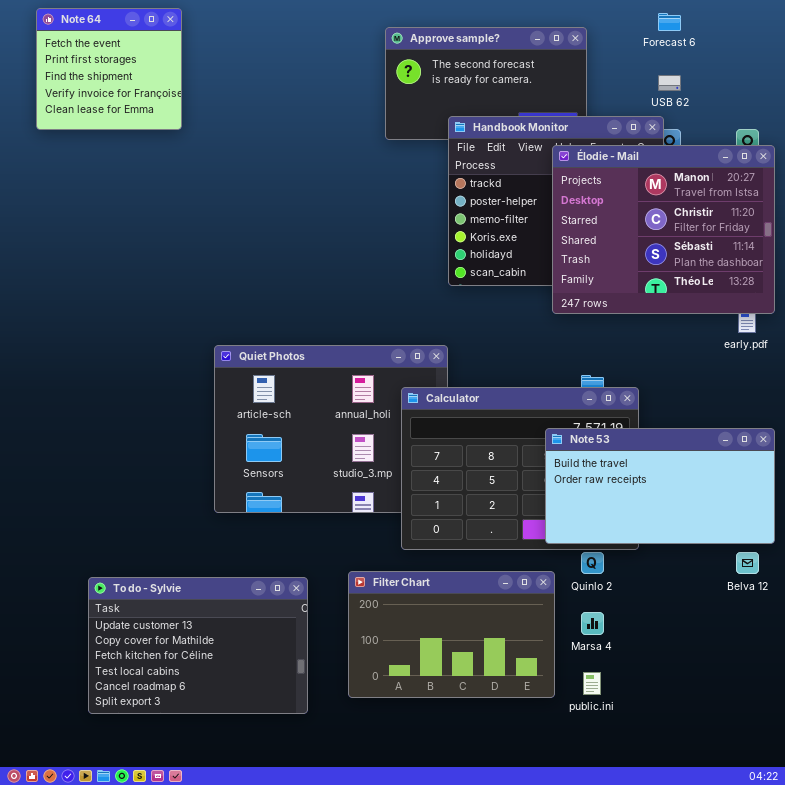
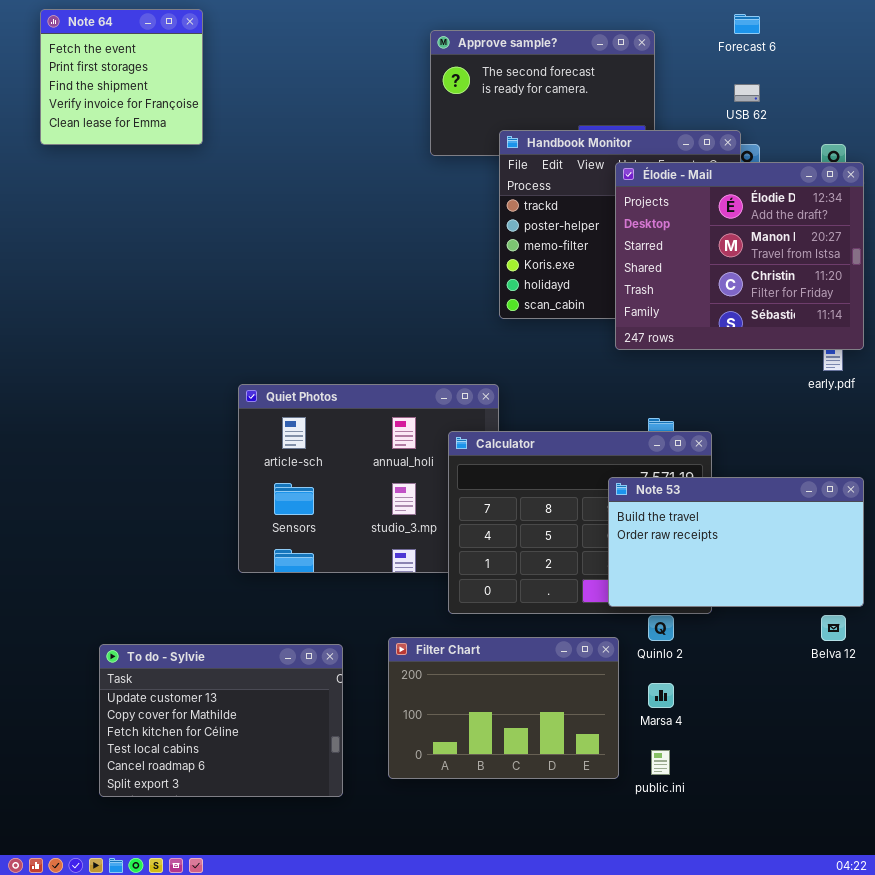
Élodie - Mail: [552,145,775,314] -> [615,162,864,350], scrolled up 1 row

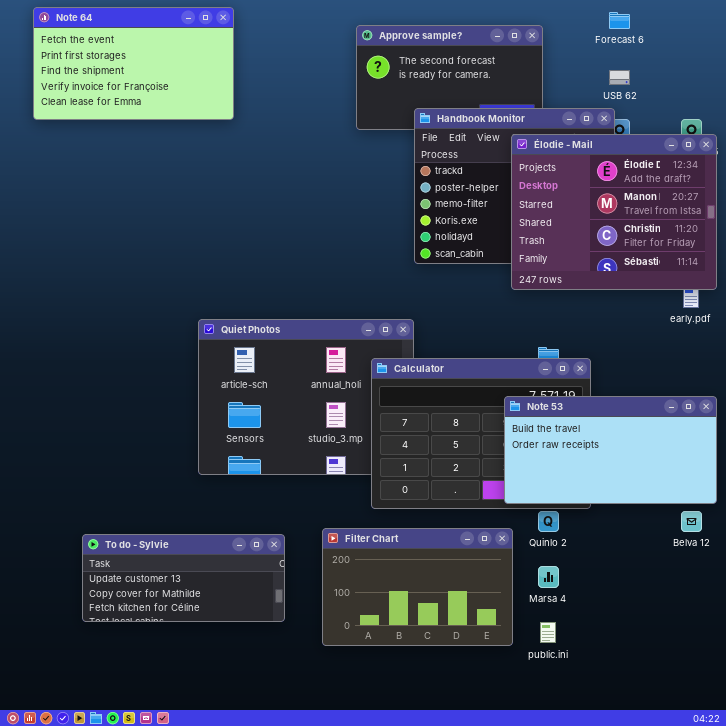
Note 64: [40,9,203,145] -> [33,7,234,120], resized
To do - Sylvie: [99,644,343,797] -> [82,534,285,622], resized

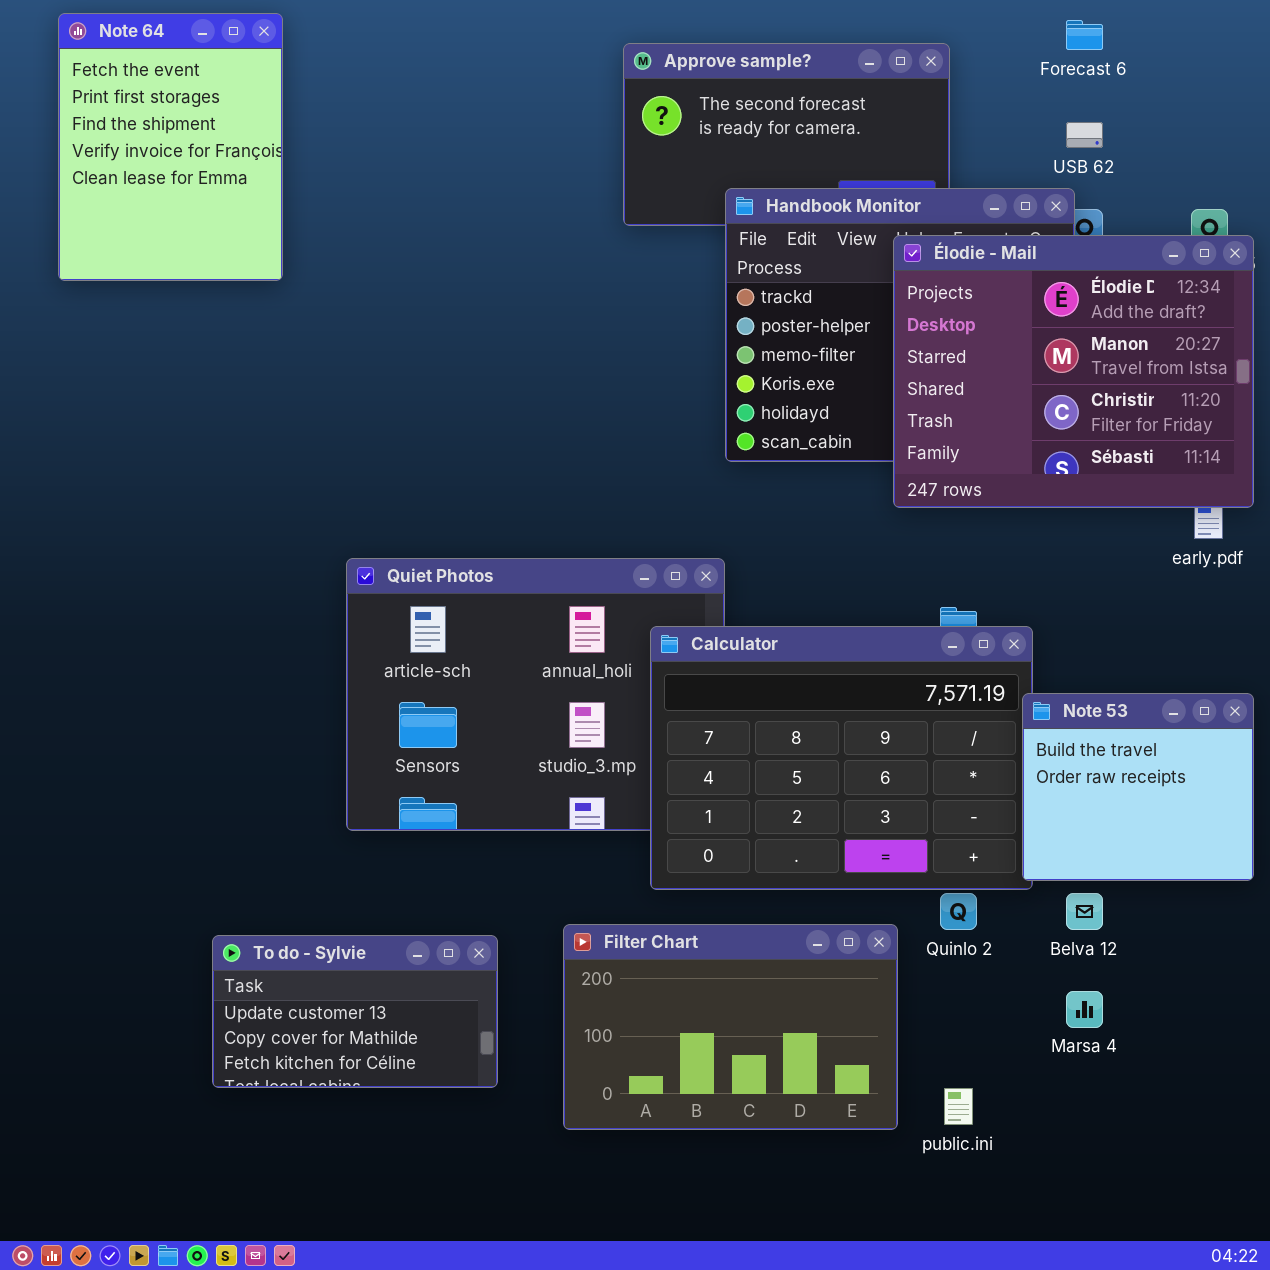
Note 64: [33,7,234,120] -> [58,13,283,281], resized
Note 53: [504,396,717,504] -> [1022,693,1254,881], resized
Belva 12: [681,511,702,532] -> [1066,893,1103,930], moved
To do - Sylvie: [82,534,285,622] -> [212,935,498,1088], resized
Marsa 4: [538,566,559,588] -> [1066,991,1103,1028], moved

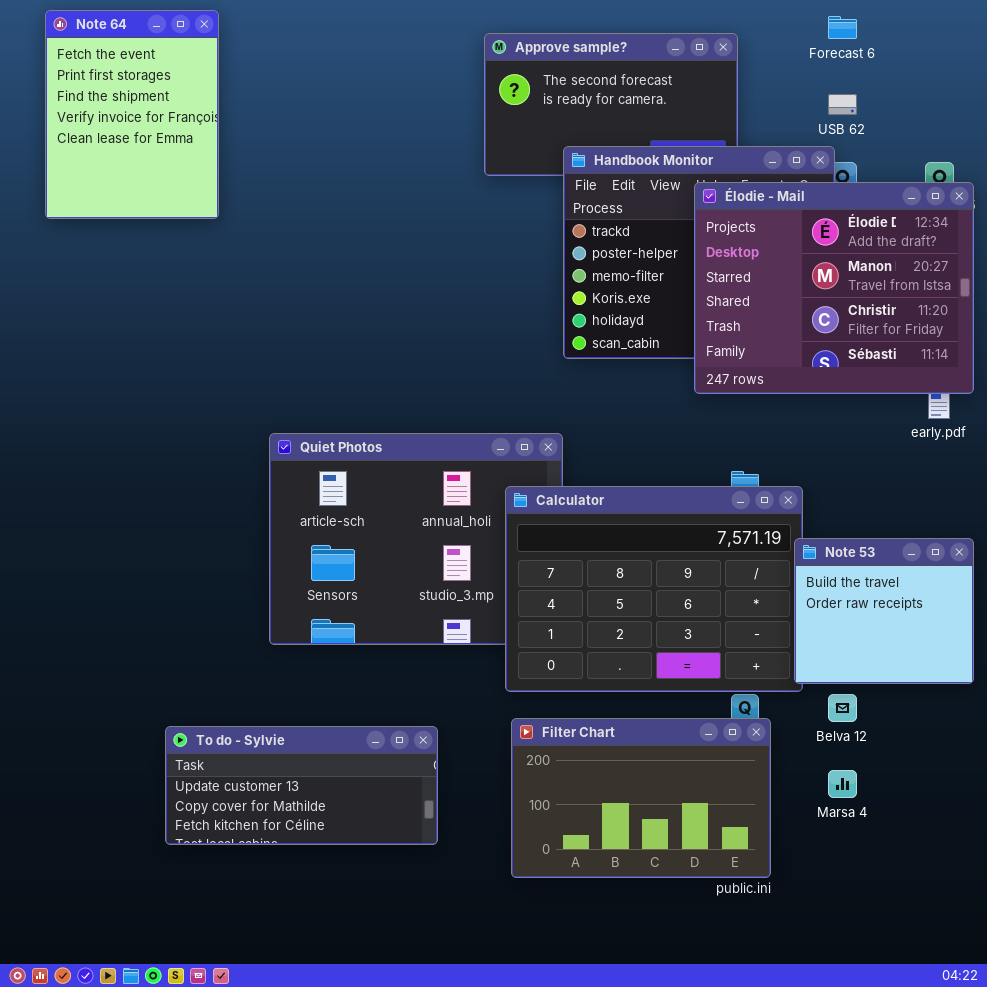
Filter Chart: [563,924,898,1130] -> [511,718,771,878], moved
To do - Sylvie: [212,935,498,1088] -> [165,726,438,845], resized

